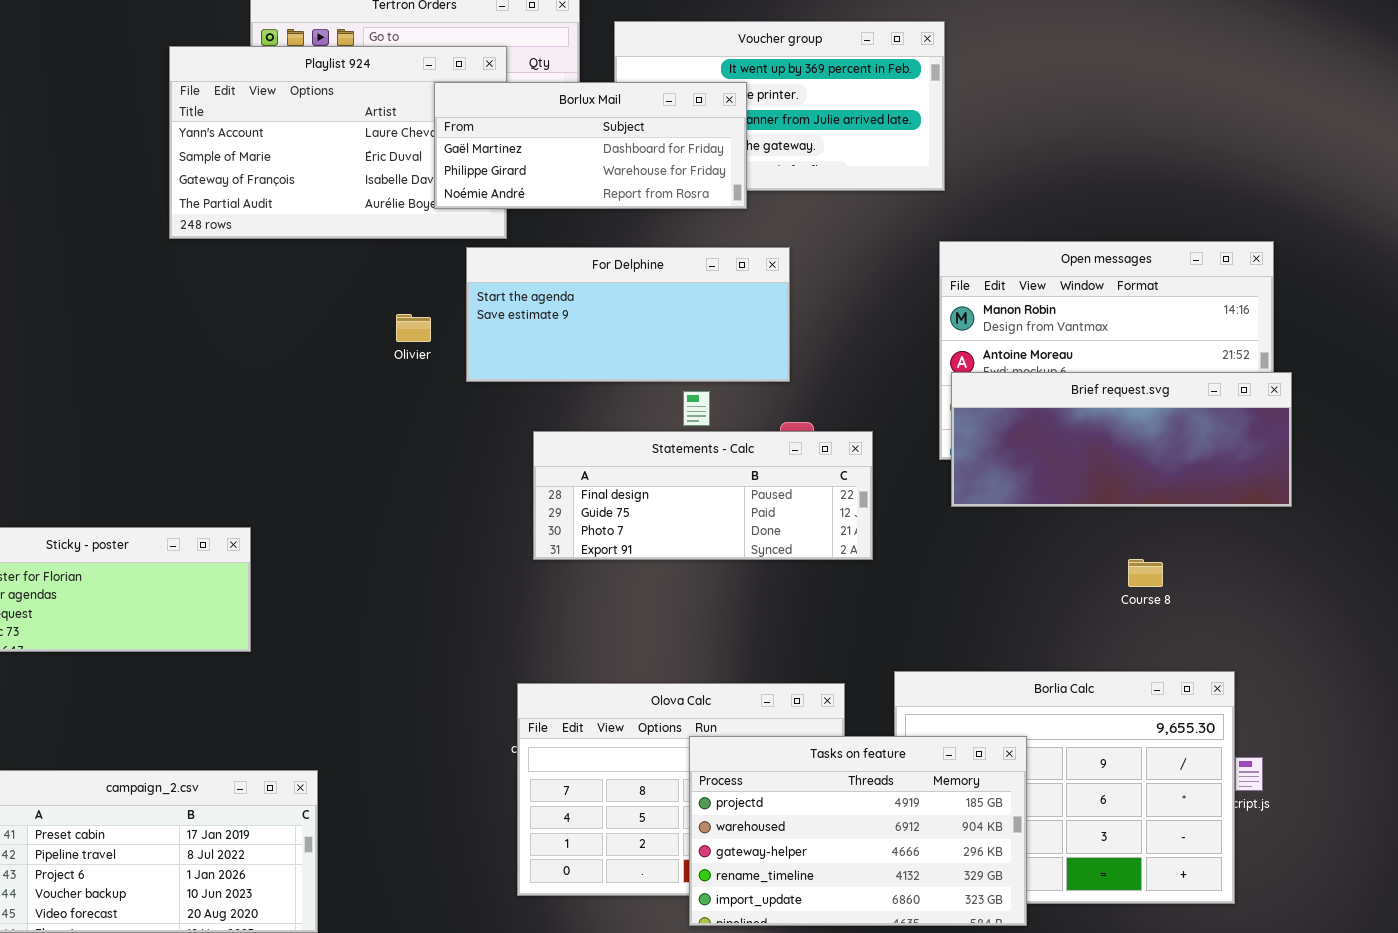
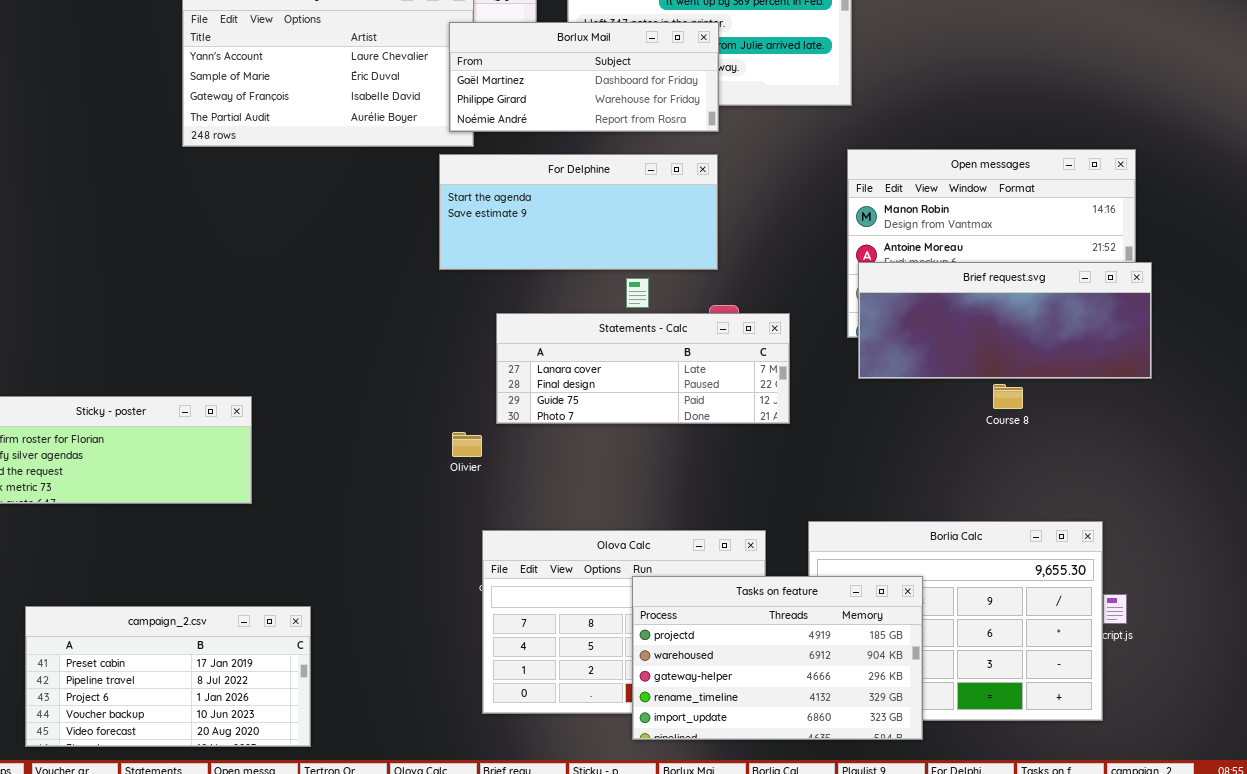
Borlux Mail: [434,82,747,209] -> [449,22,719,132], moved
Olivier: [396,314,431,342] -> [452,432,482,457], moved
Statements - Calc: [533,431,873,560] -> [496,313,790,424], scrolled up 1 row
Course 8: [1128,559,1163,587] -> [993,384,1023,409], moved

